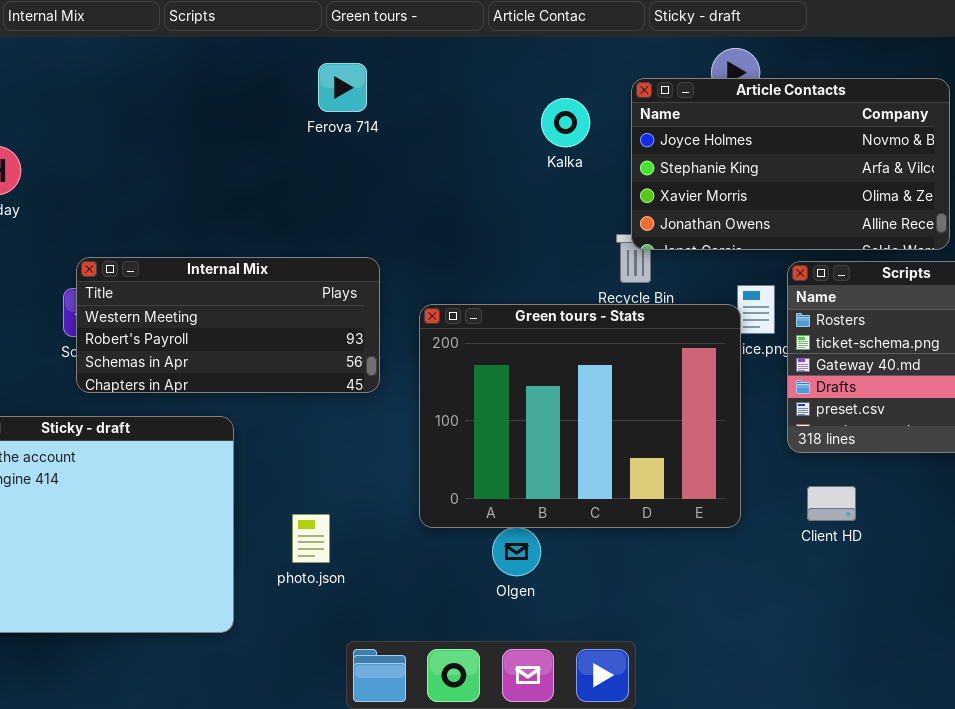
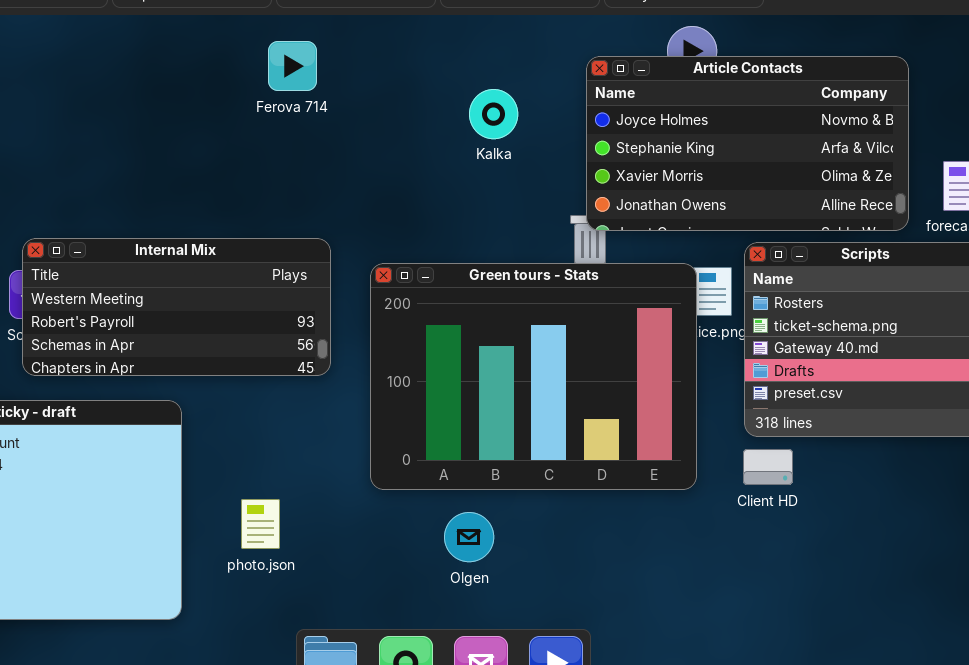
Kalka: [541,98,590,147] -> [469,89,518,139], moved
Green tours - Stats: [419,304,741,528] -> [370,263,697,490], moved
Client HD: [807,486,856,521] -> [743,449,793,485], moved

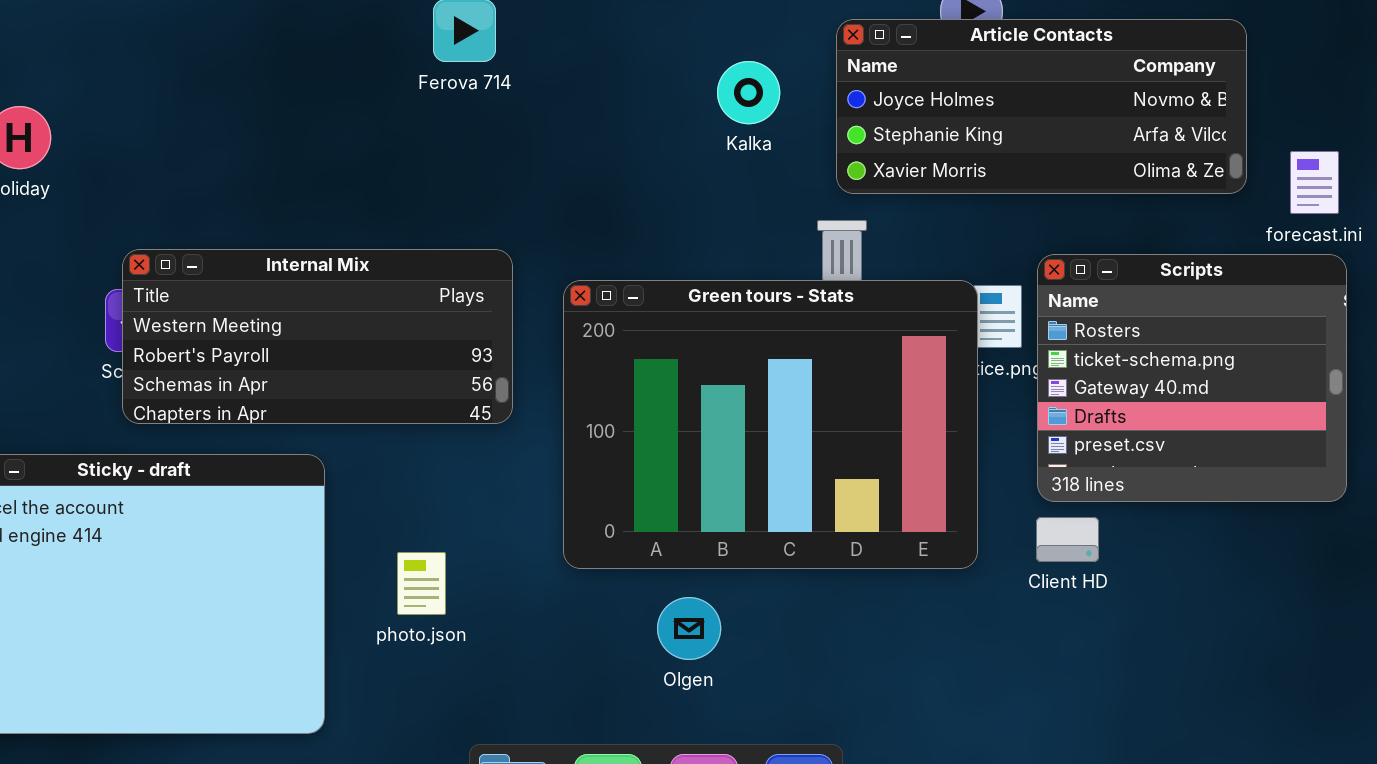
Article Contacts: [586,56,909,231] -> [836,19,1247,194], resized
Kalka: [469,89,518,139] -> [717,61,780,124], moved
photo.json: [241,499,280,549] -> [397,552,446,615], moved

